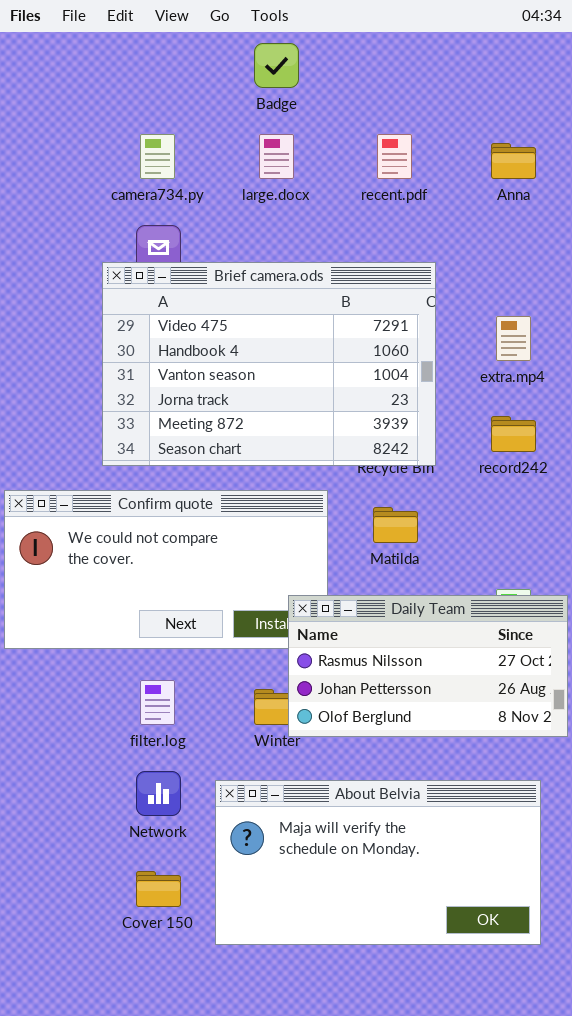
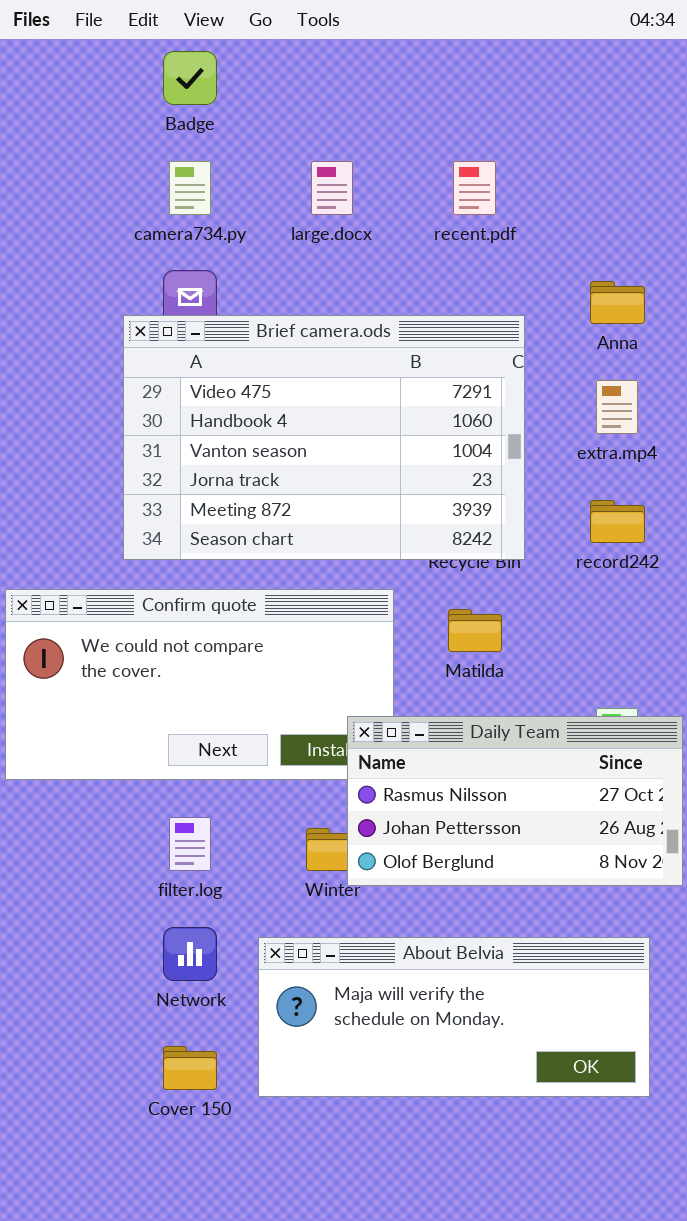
Badge: [254,43,299,88] -> [163,51,217,105], moved
Anna: [491,143,536,179] -> [590,281,645,324], moved
About Belvia: [215,780,541,945] -> [258,937,650,1097], resized

